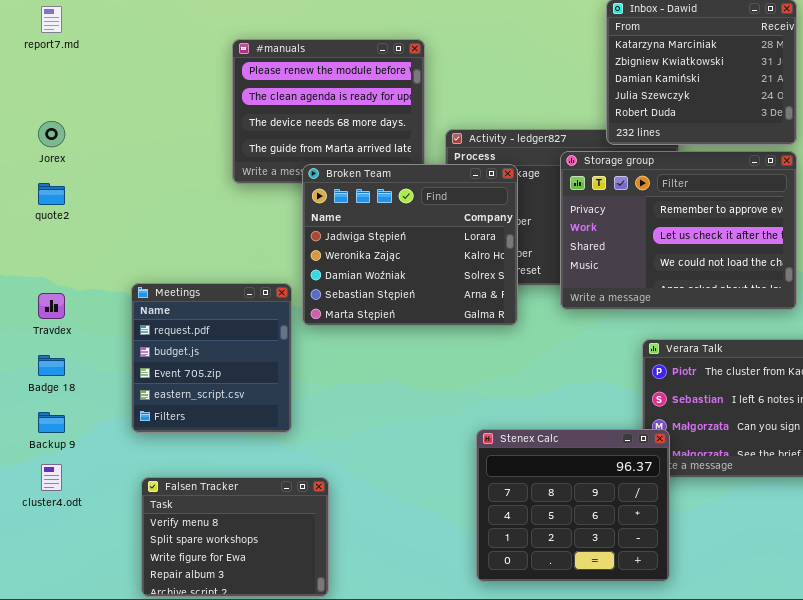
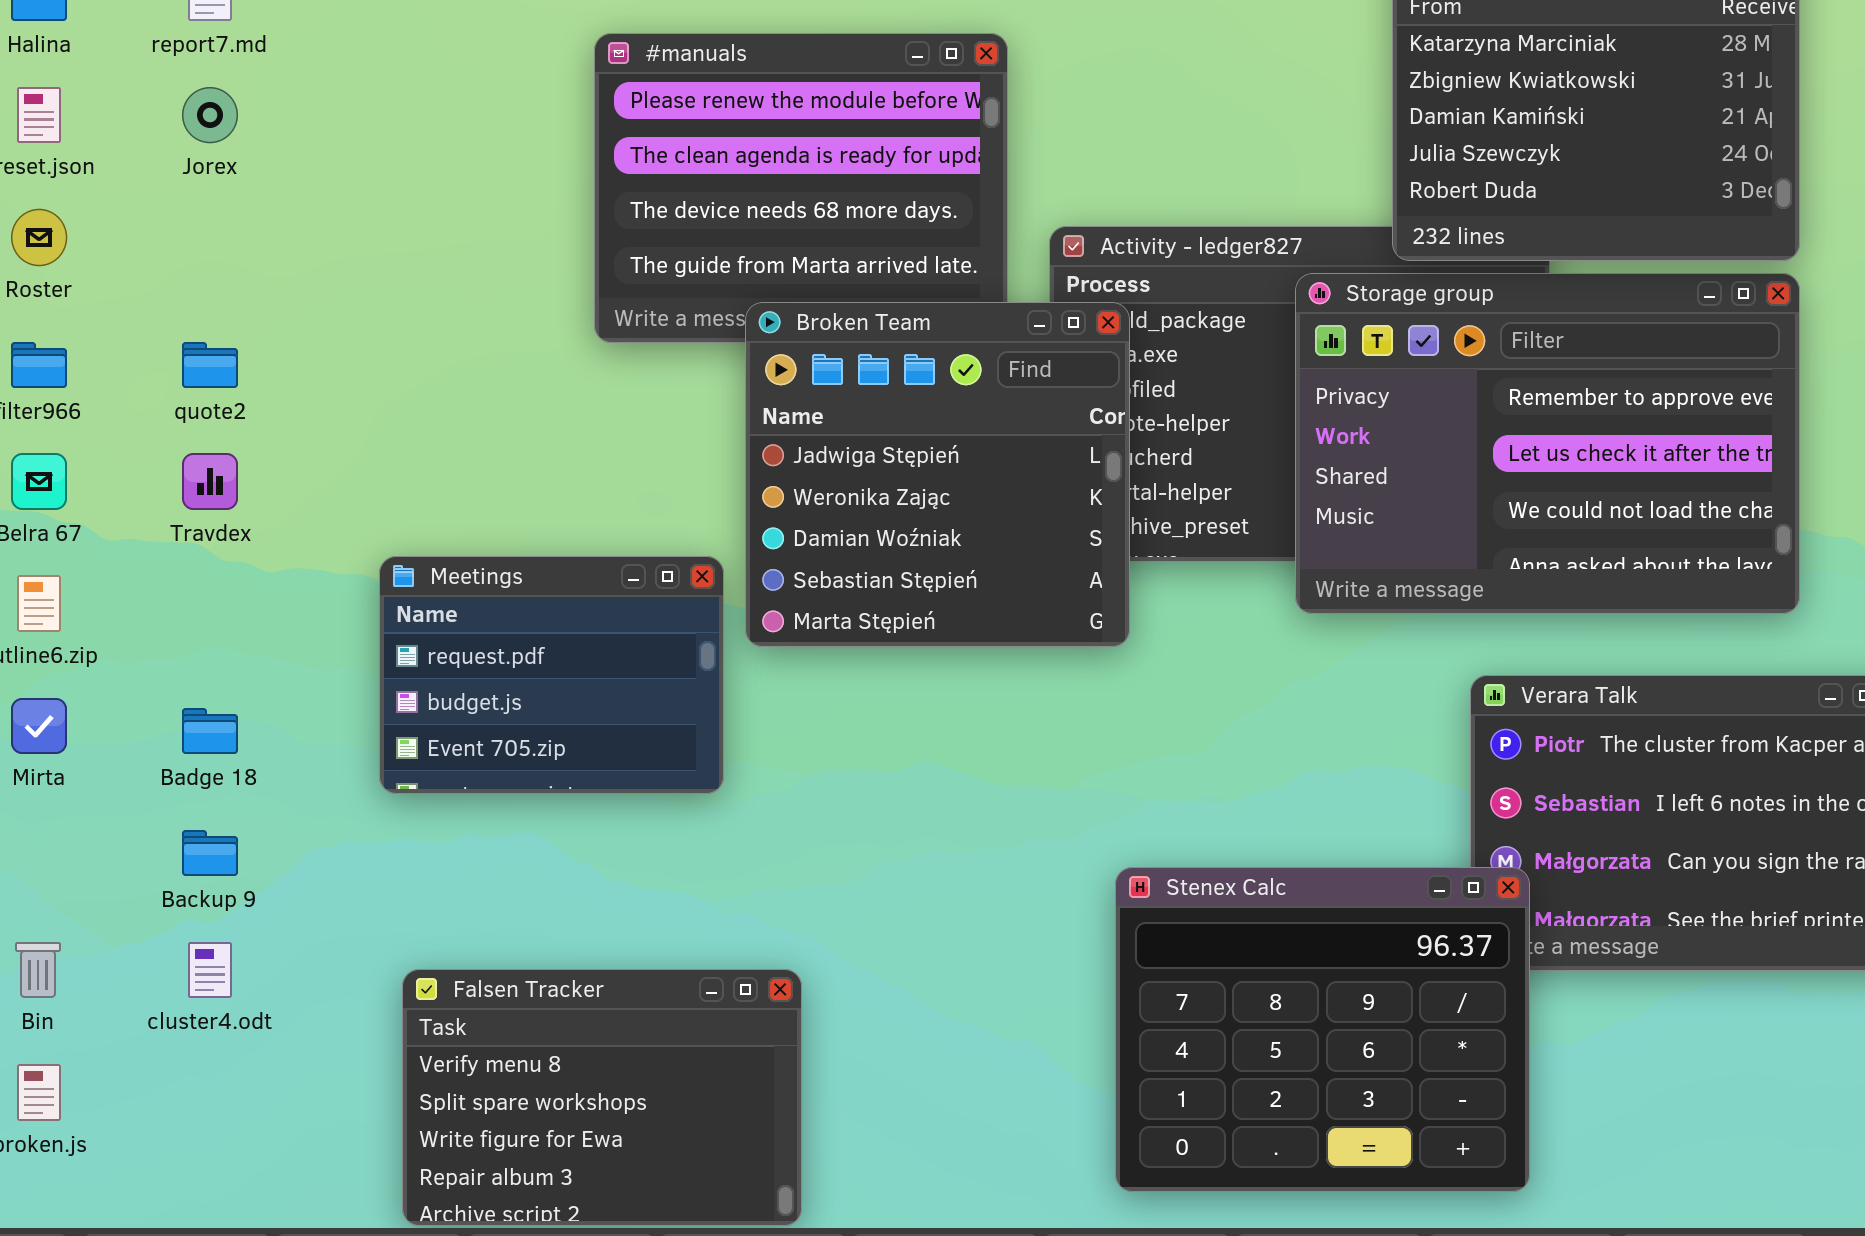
Jorex: [38,121,65,147] -> [182,87,238,143], moved
Broken Team: [302,164,518,326] -> [745,302,1130,647], resized
Meetings: [131,283,292,433] -> [379,556,724,794], resized
Travdex: [38,293,65,319] -> [182,453,238,510], moved

